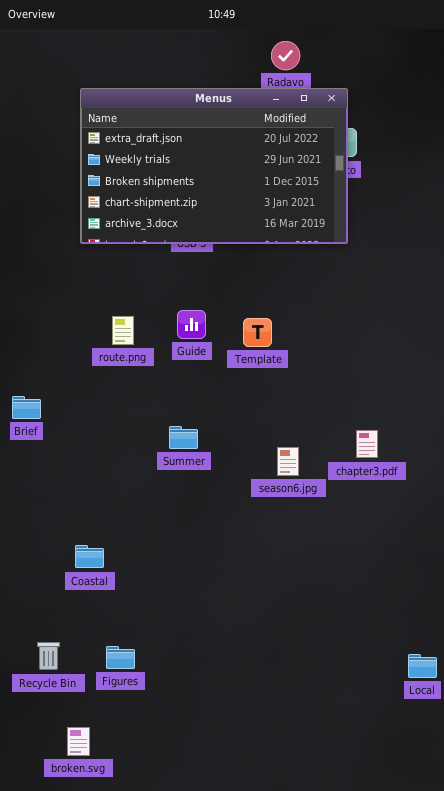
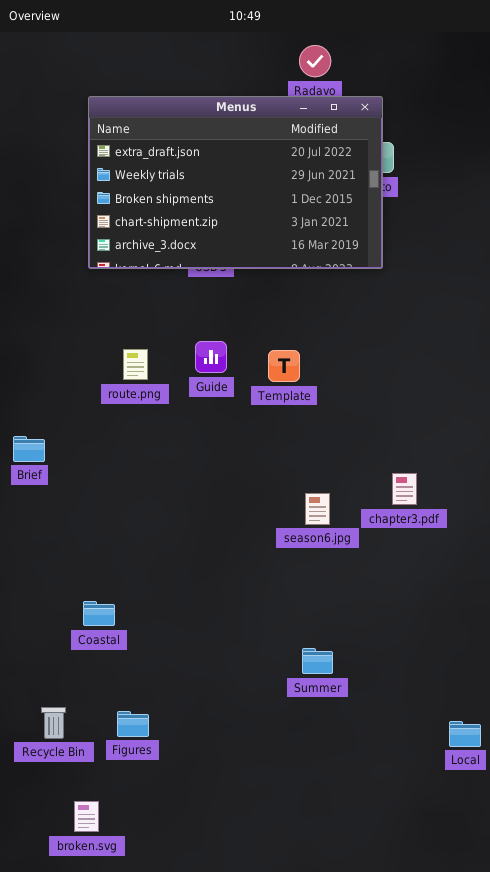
Summer: [169,426,198,449] -> [302,648,333,674], moved

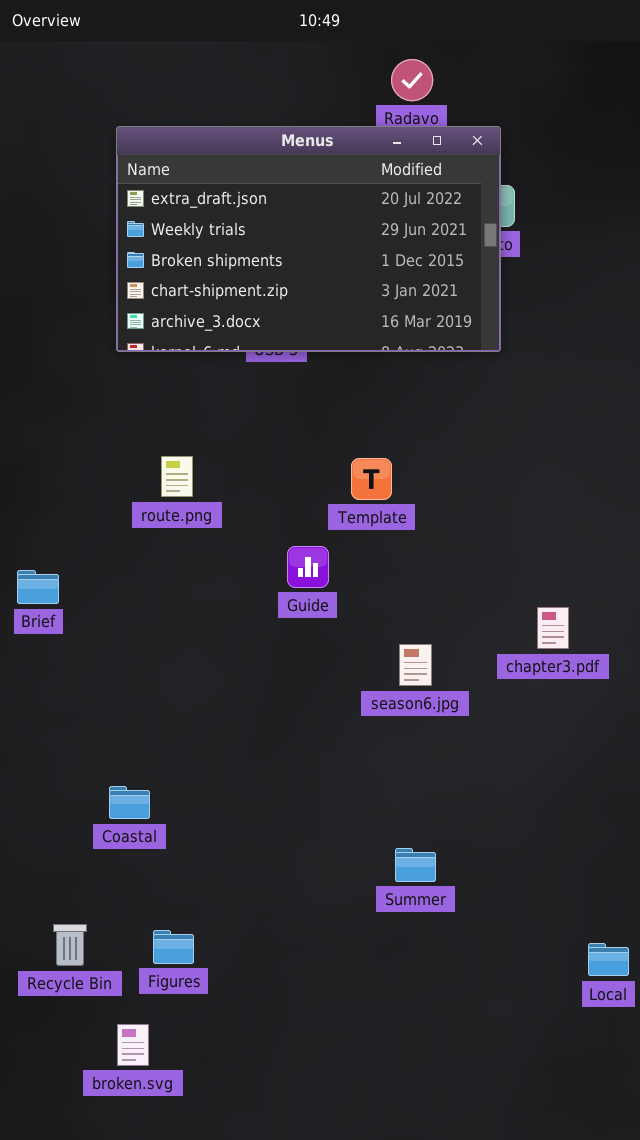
Guide: [195,341,227,373] -> [287,546,329,588], moved
chapter3.pdf: [392,473,417,505] -> [537,607,569,649], moved
broken.svg: [74,801,99,832] -> [117,1024,149,1066], moved

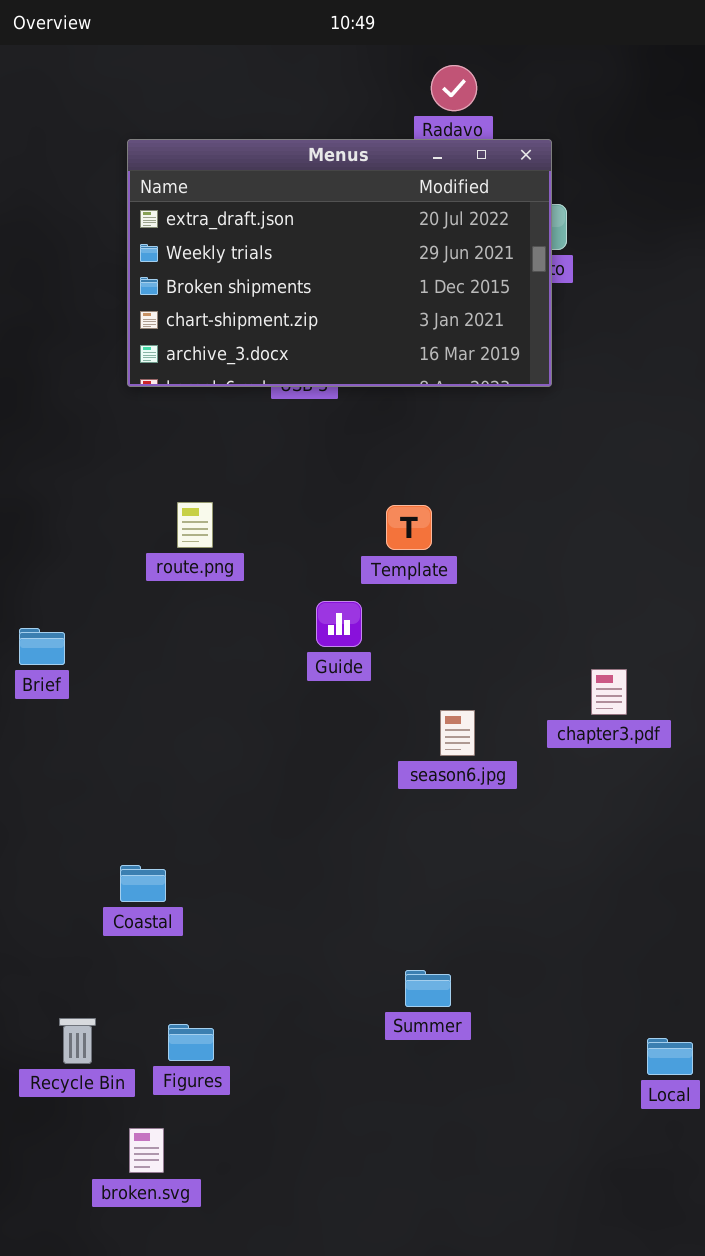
Summer: [395,848,436,882] -> [405,970,451,1007], moved

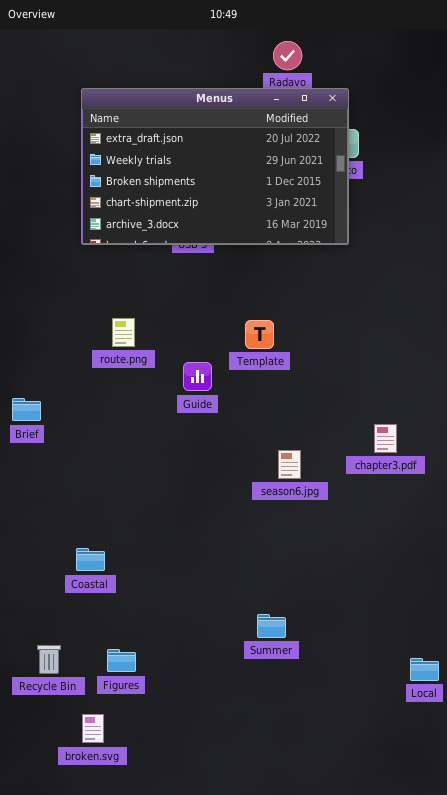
Guide: [316,601,362,647] -> [183,362,212,391], moved

